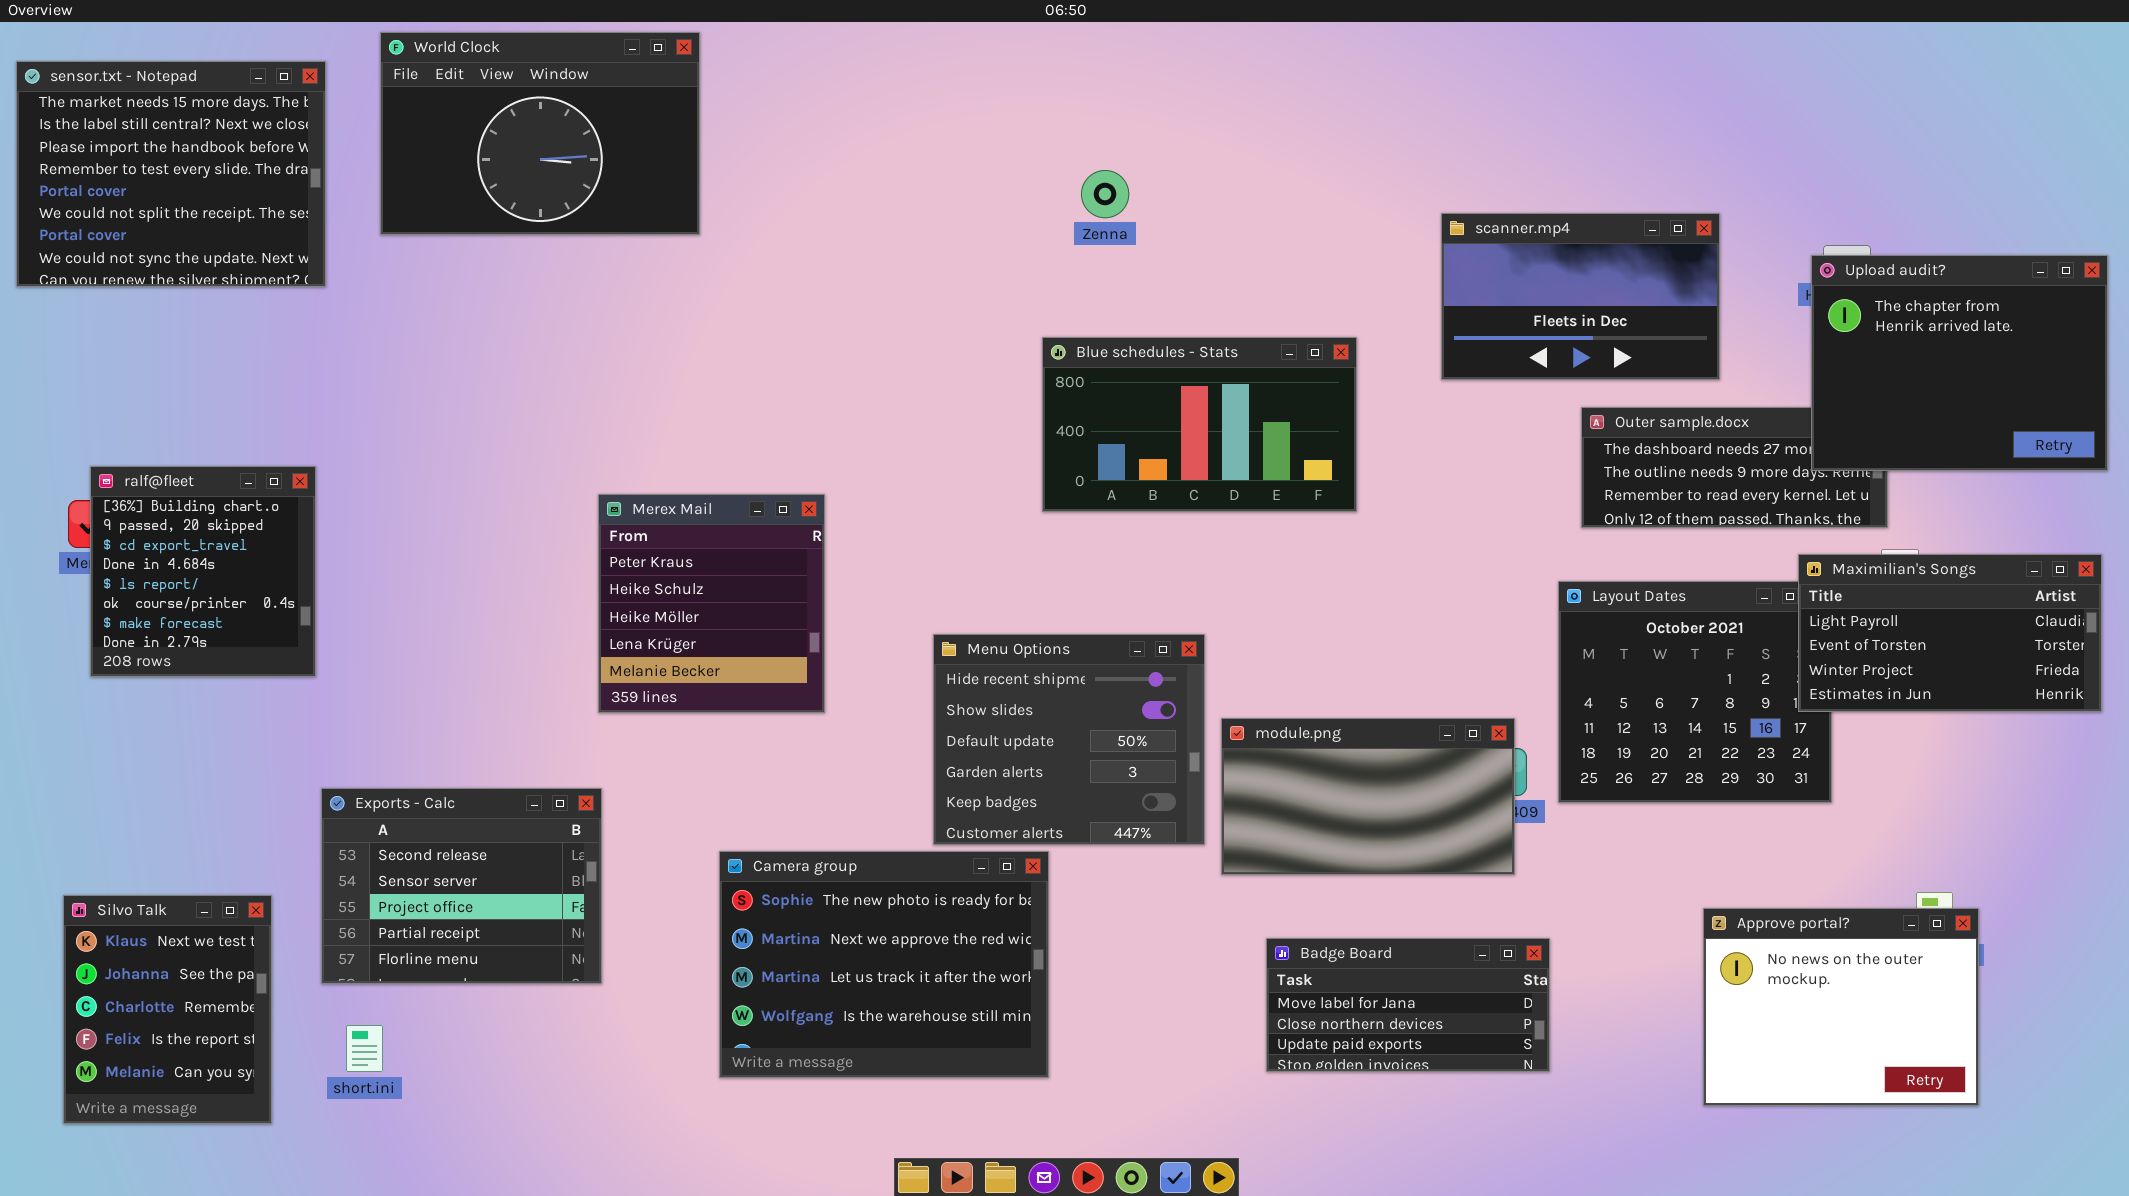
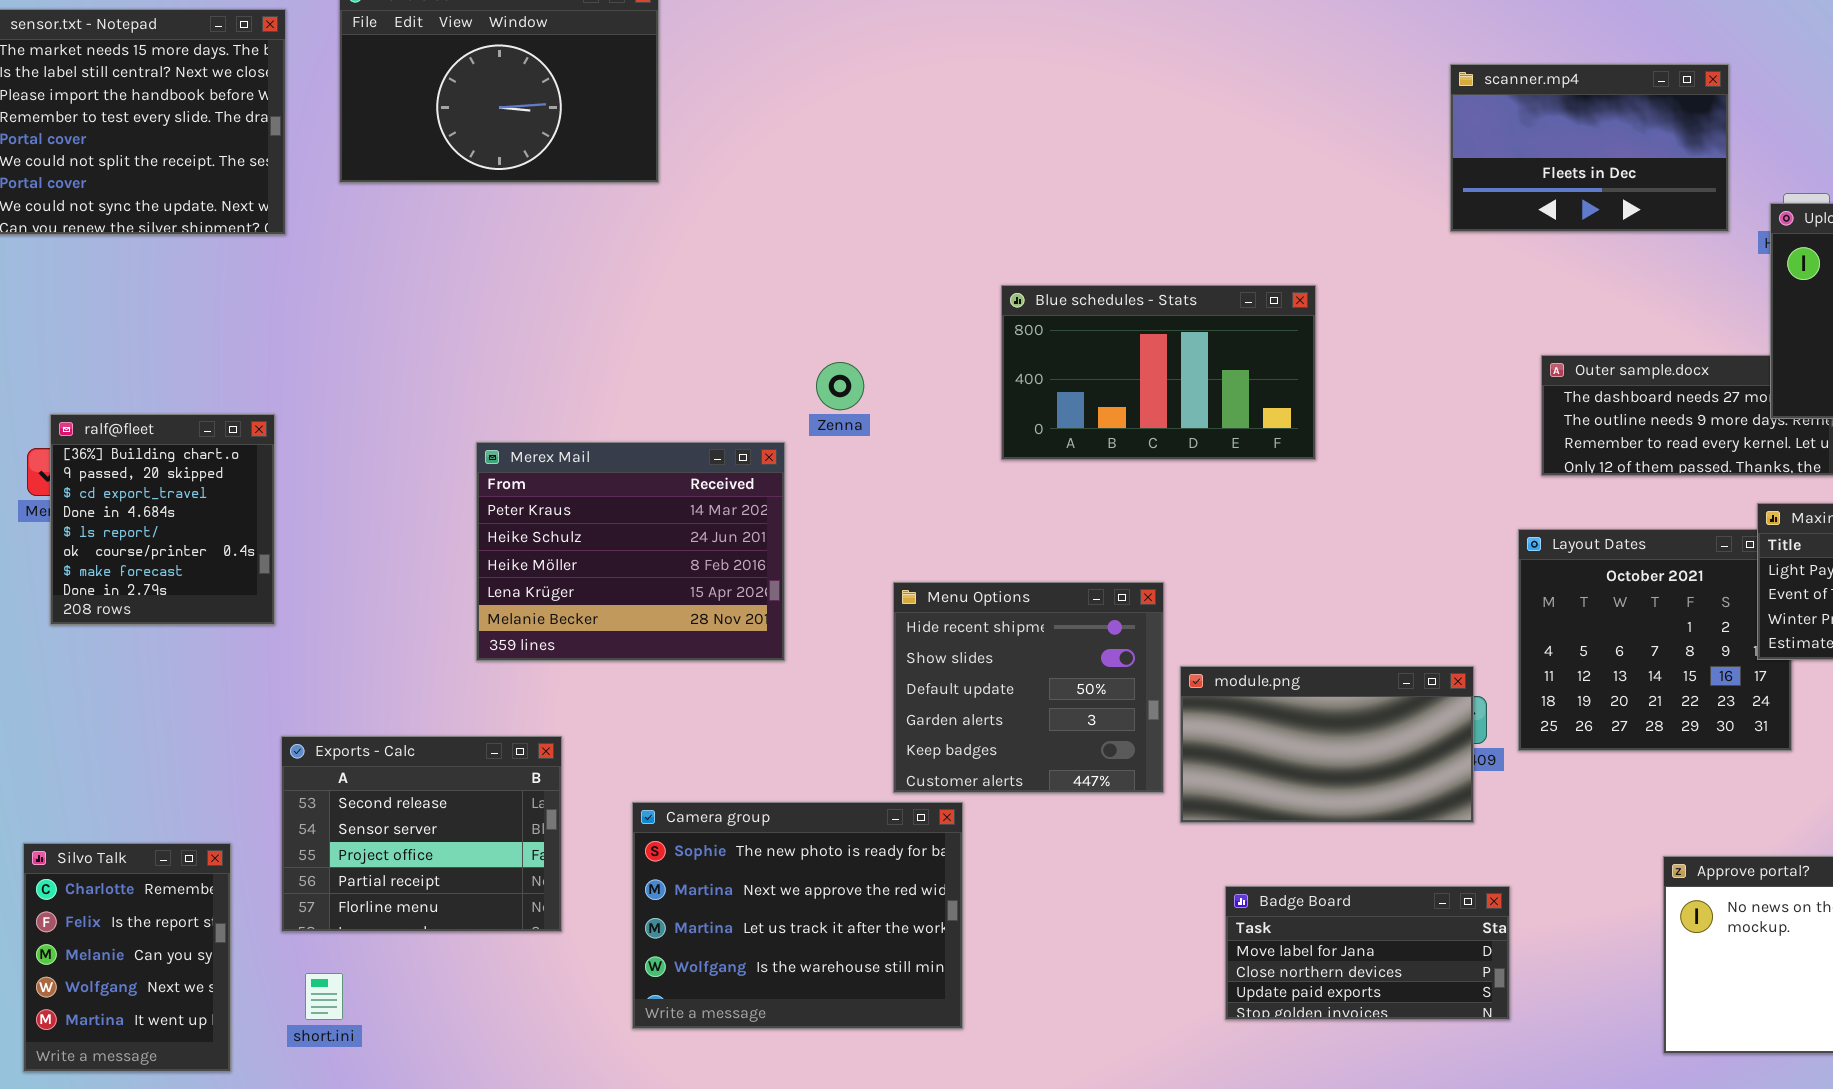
Zenna: [1081,170,1129,218] -> [816,362,864,410], moved
scanner.mp4: [1441,213,1720,380] -> [1450,64,1729,232], moved
Merex Mail: [598,494,825,713] -> [476,442,785,661], resized
Camera group: [719,851,1049,1078] -> [632,802,963,1029], moved
Silvo Talk: [63,895,272,1124] -> [23,843,231,1072], scrolled down 2 rows

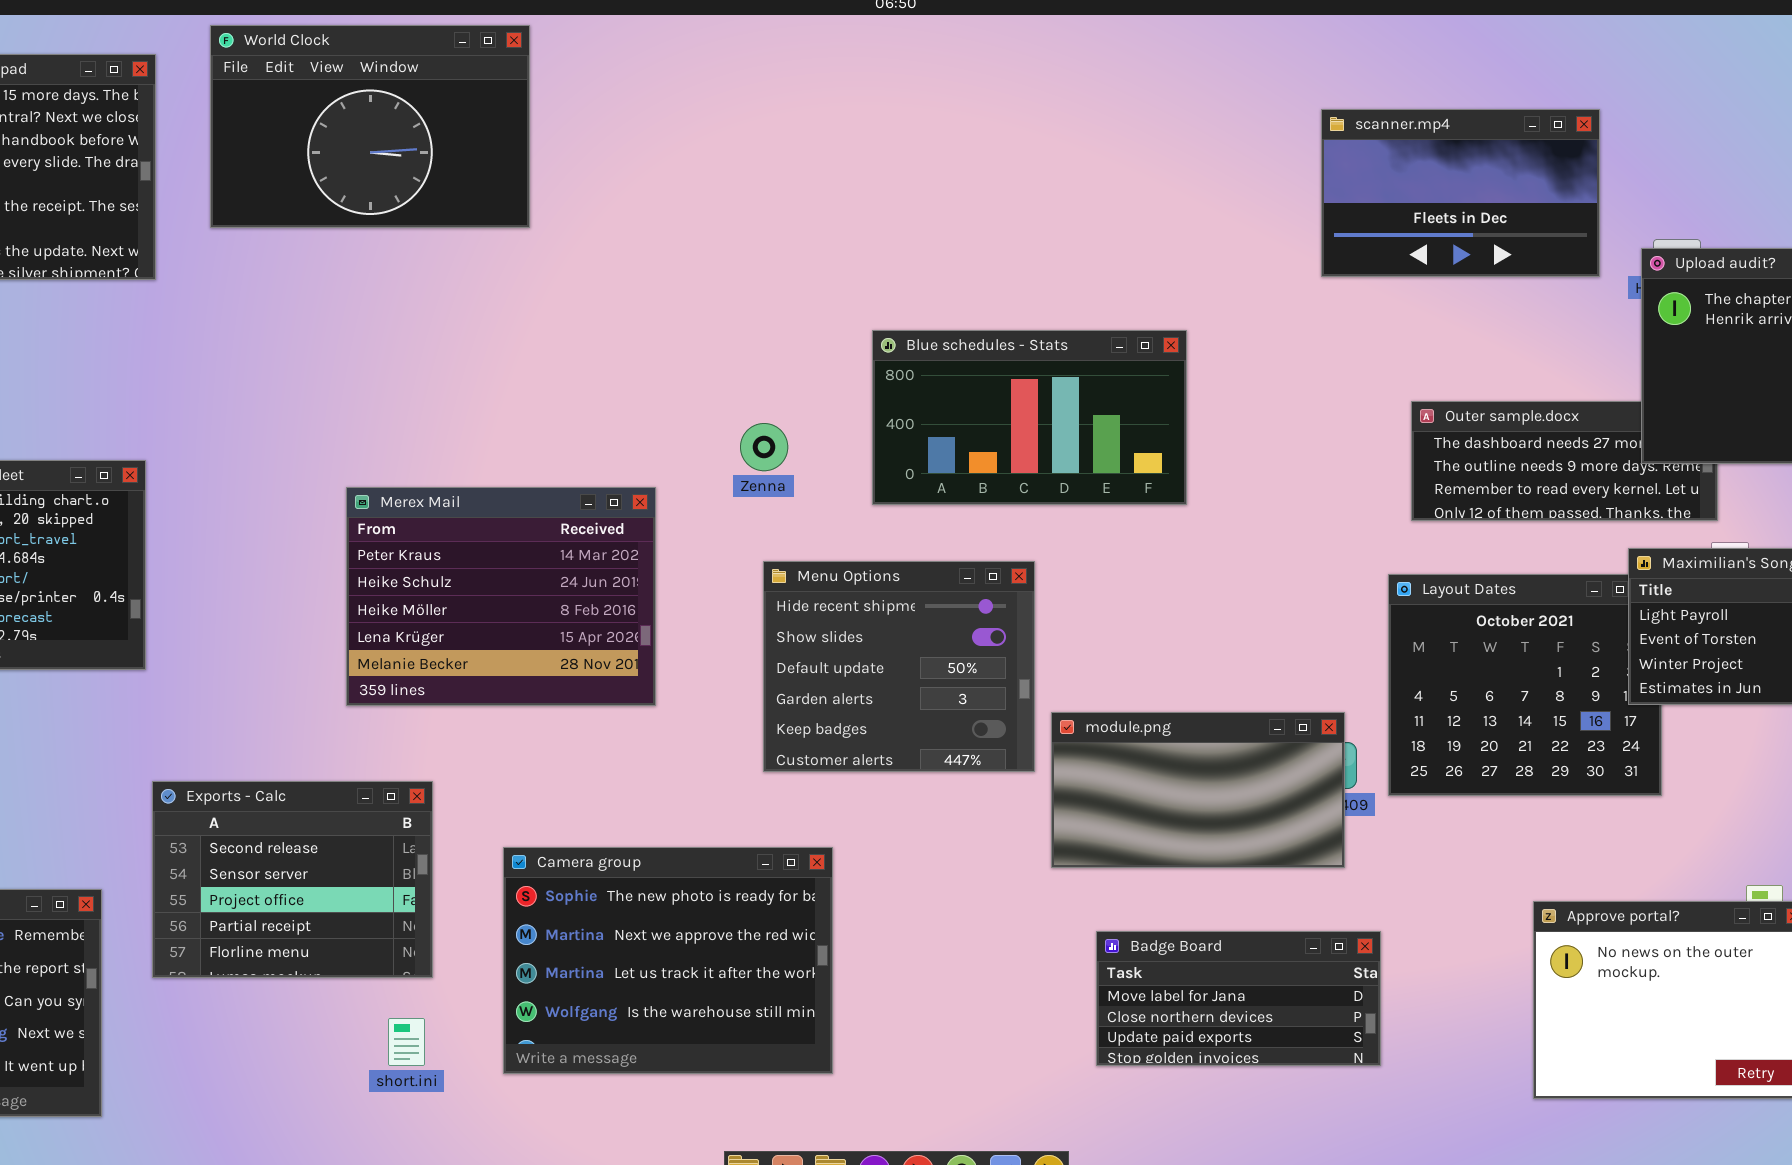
Zenna: [816,362,864,410] -> [740,423,788,471], moved
Menu Options: [893,582,1164,793] -> [763,561,1035,772], moved
short.ini: [305,973,343,1020] -> [388,1018,425,1066], moved

